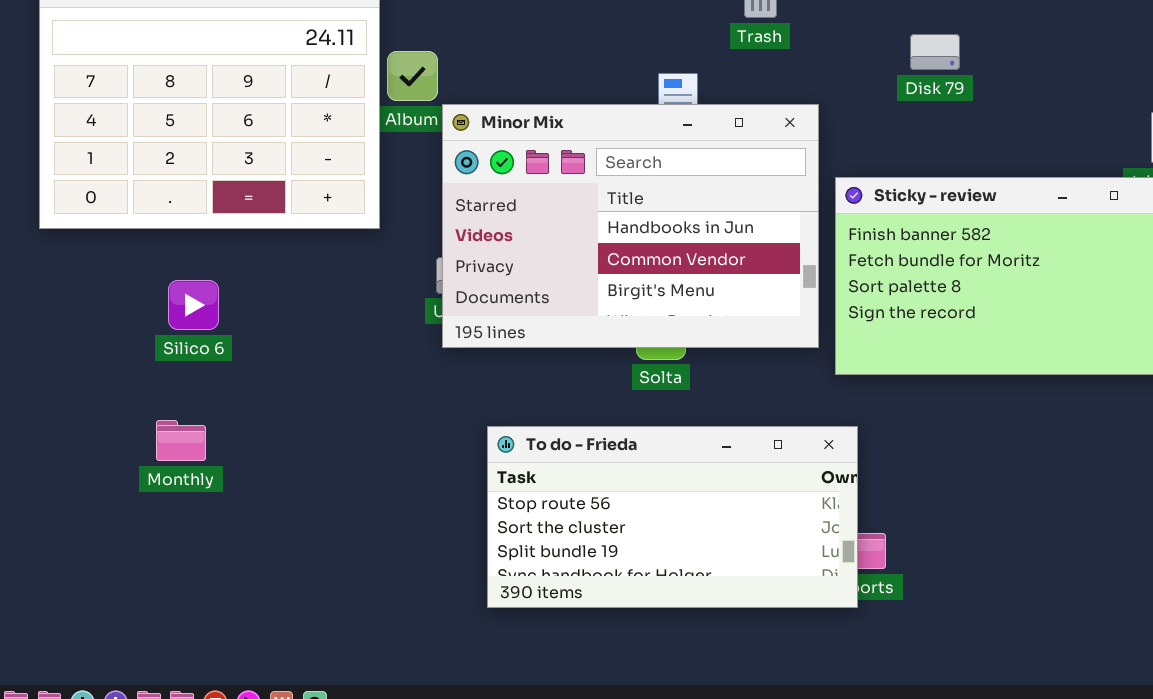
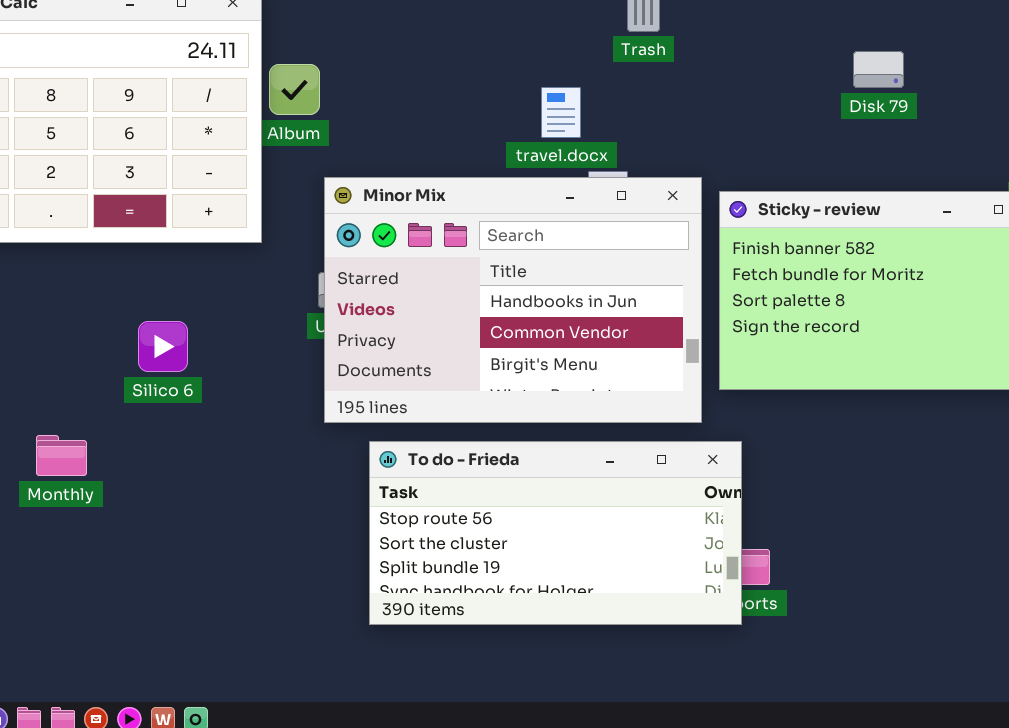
Disk 79: [910,34,960,70] -> [853,51,904,88], moved
Minor Mix: [442,104,819,348] -> [324,177,702,423], moved
Silico 6: [168,280,219,330] -> [138,321,188,372], moved

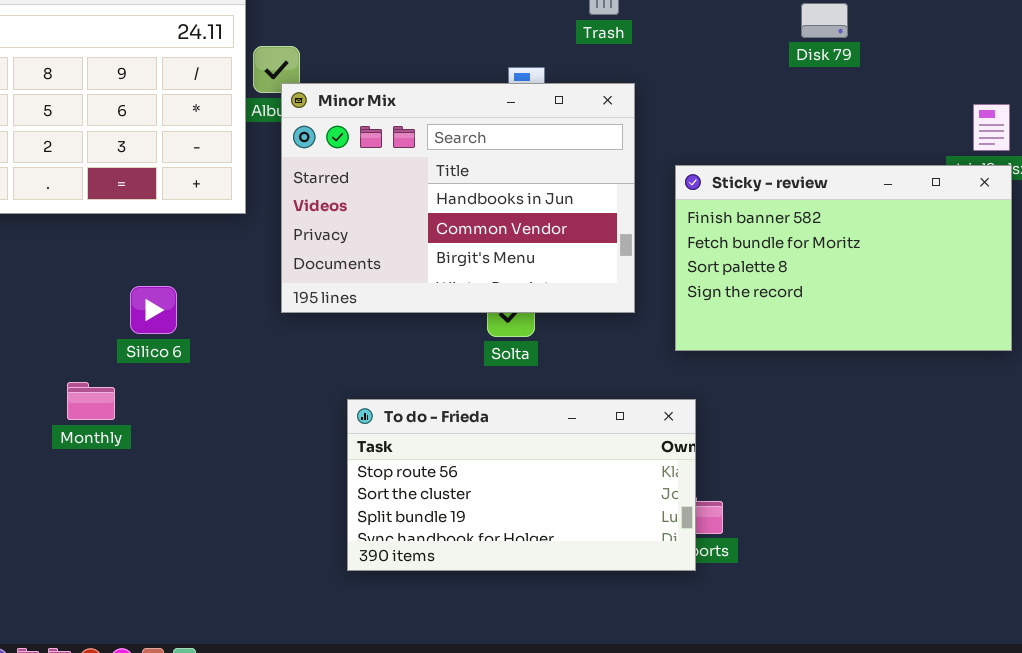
Disk 79: [853,51,904,88] -> [801,3,848,38], moved
Minor Mix: [324,177,702,423] -> [281,83,635,313], moved
Monthly: [36,435,87,476] -> [67,382,115,420], moved

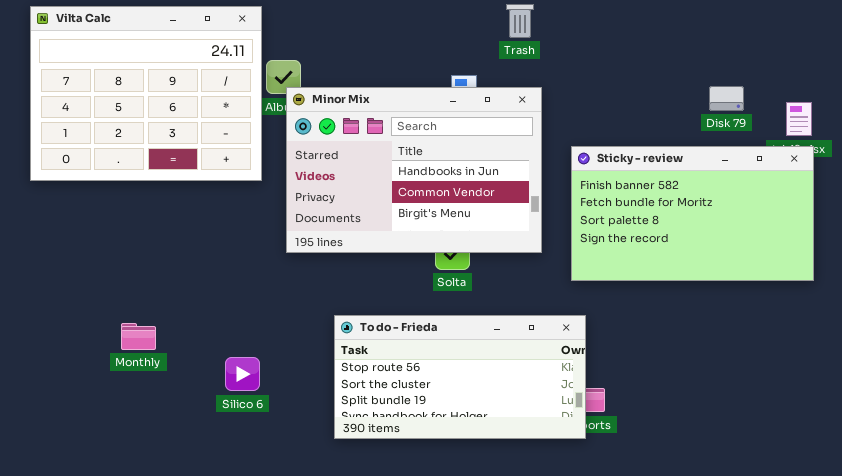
Disk 79: [801,3,848,38] -> [709,86,744,111], moved
Silico 6: [130,286,177,334] -> [225,357,260,391], moved
Monthly: [67,382,115,420] -> [121,323,156,350], moved

